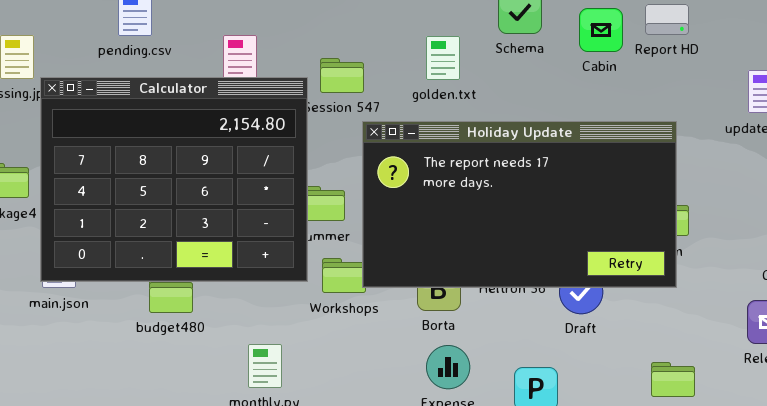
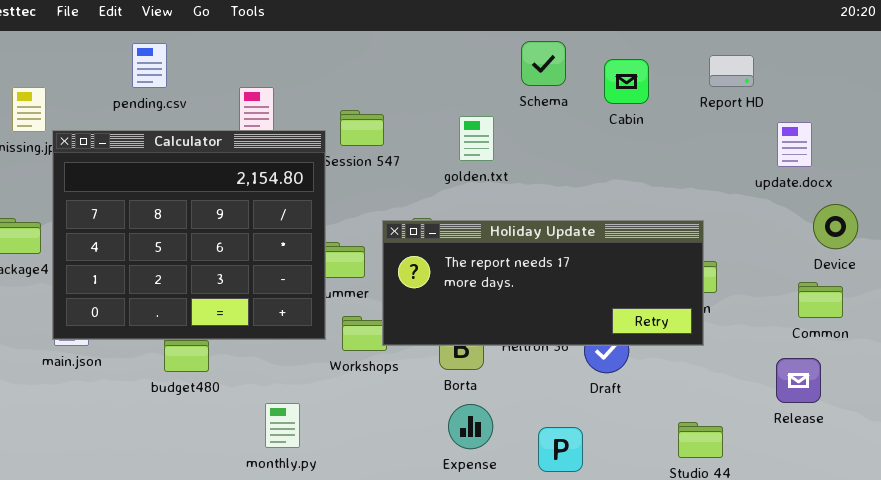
Report HD: [645,4,689,35] -> [709,55,754,87], moved
golden.txt: [426,36,460,80] -> [459,116,494,161], moved
Holiday Update: [362,121,677,288] -> [382,220,704,346], resized

